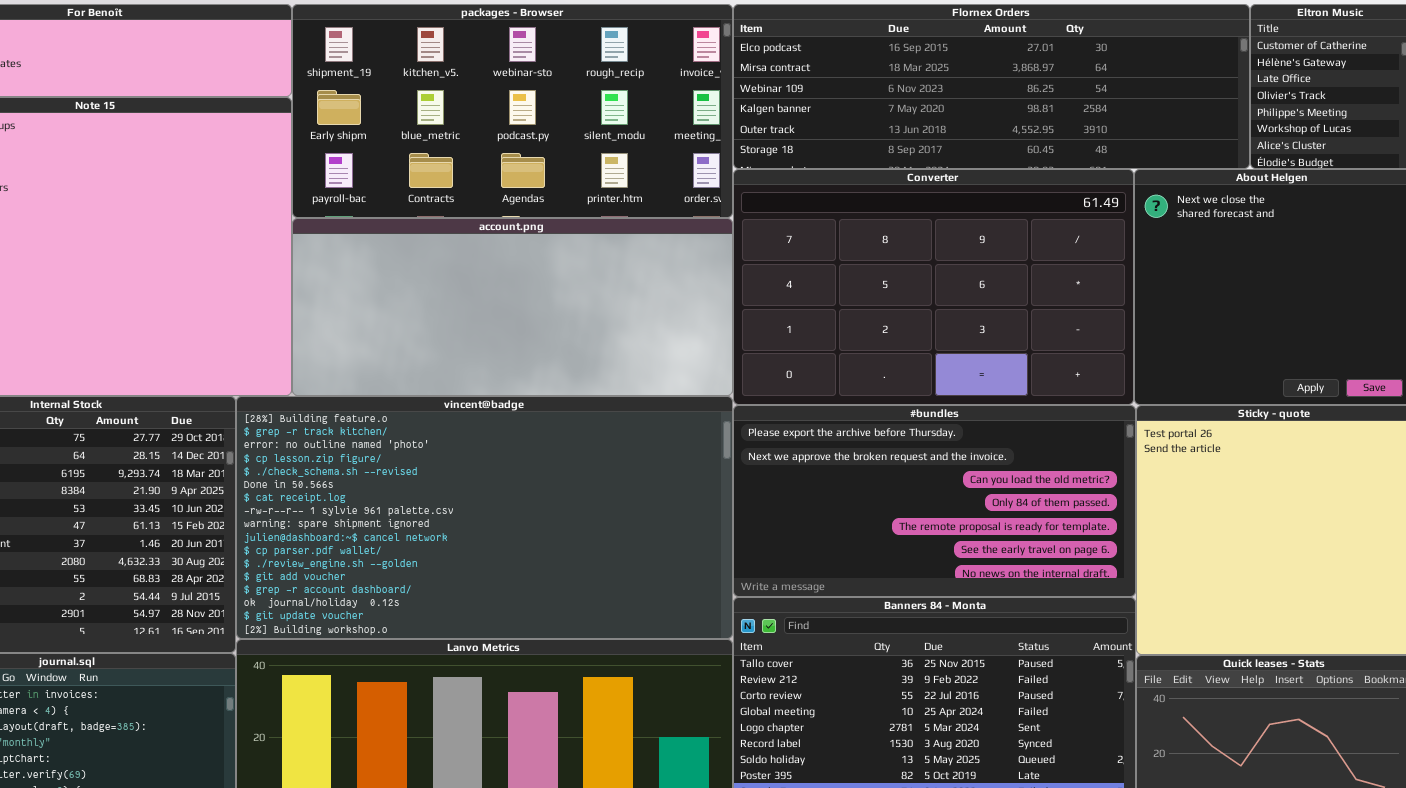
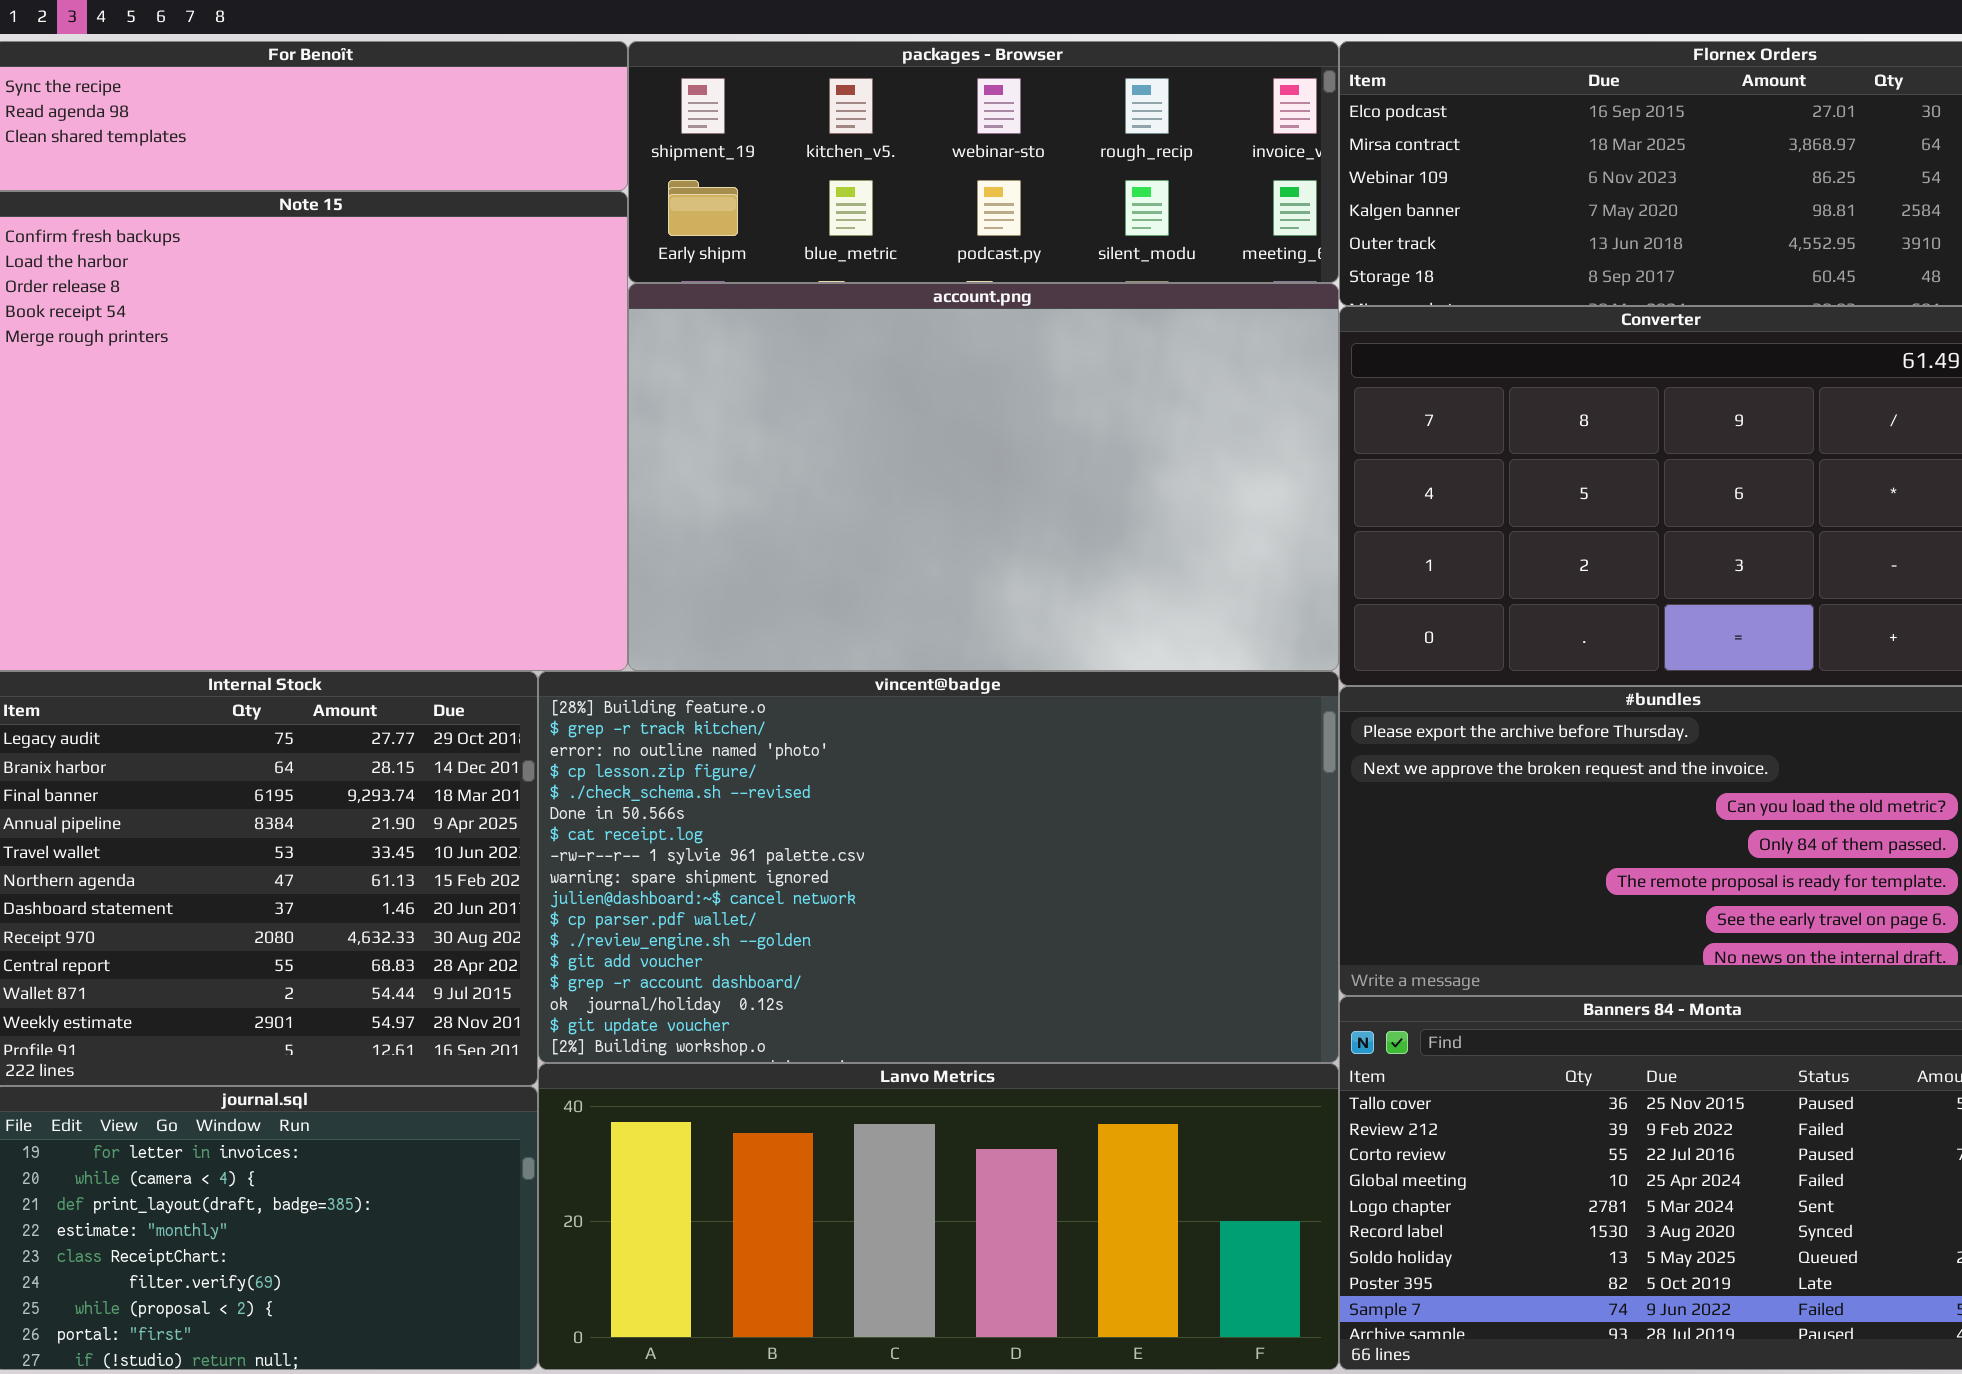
packages - Browser: [292,4,733,218] -> [628,41,1339,283], resized
account.png: [292,218,733,396] -> [628,283,1339,671], resized

